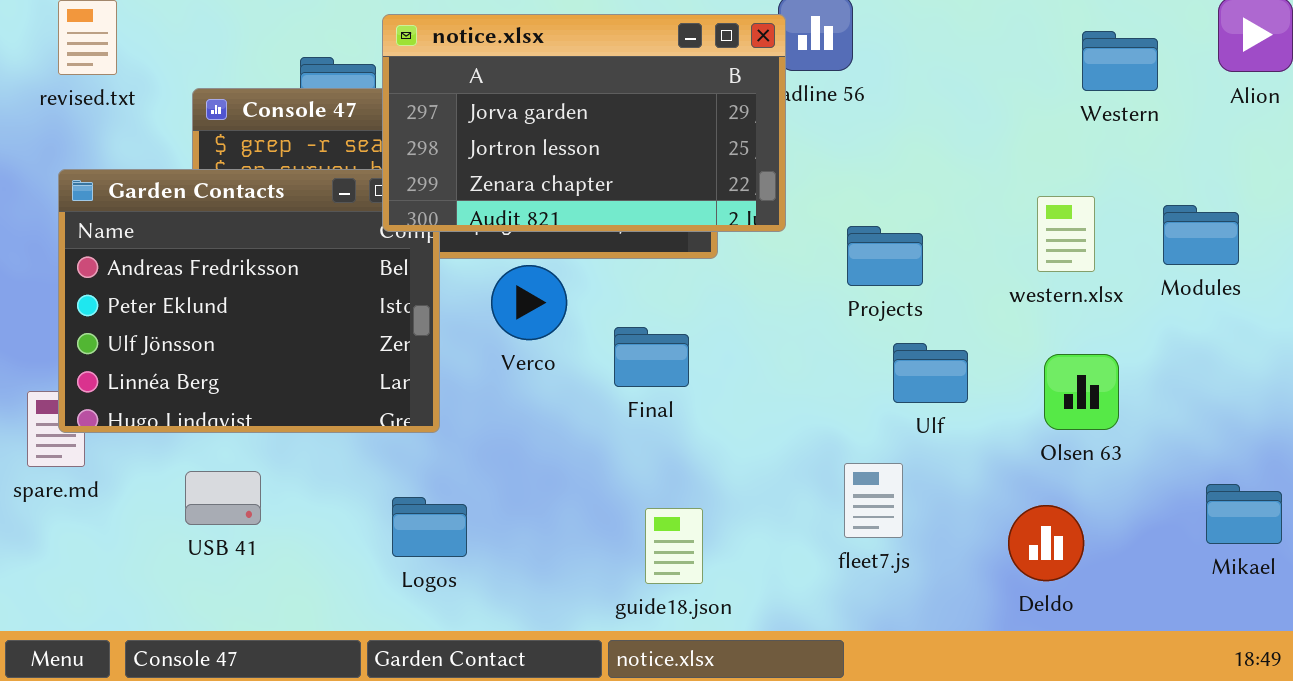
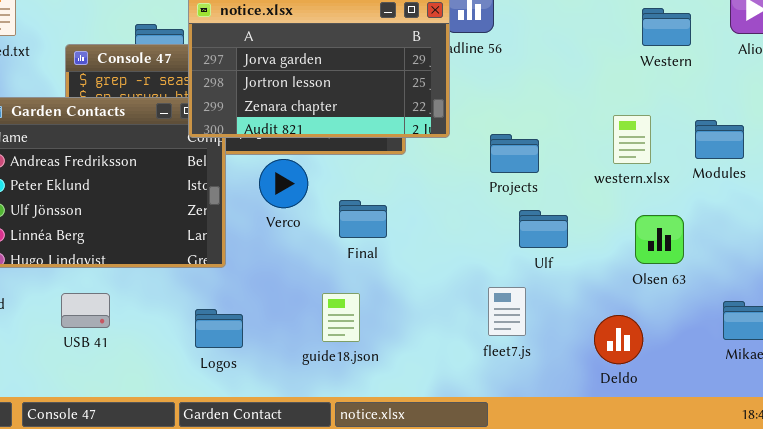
Olsen 63: [1044,354,1119,430] -> [635,215,684,264], moved
guide18.json: [645,508,703,584] -> [322,293,360,342], moved

